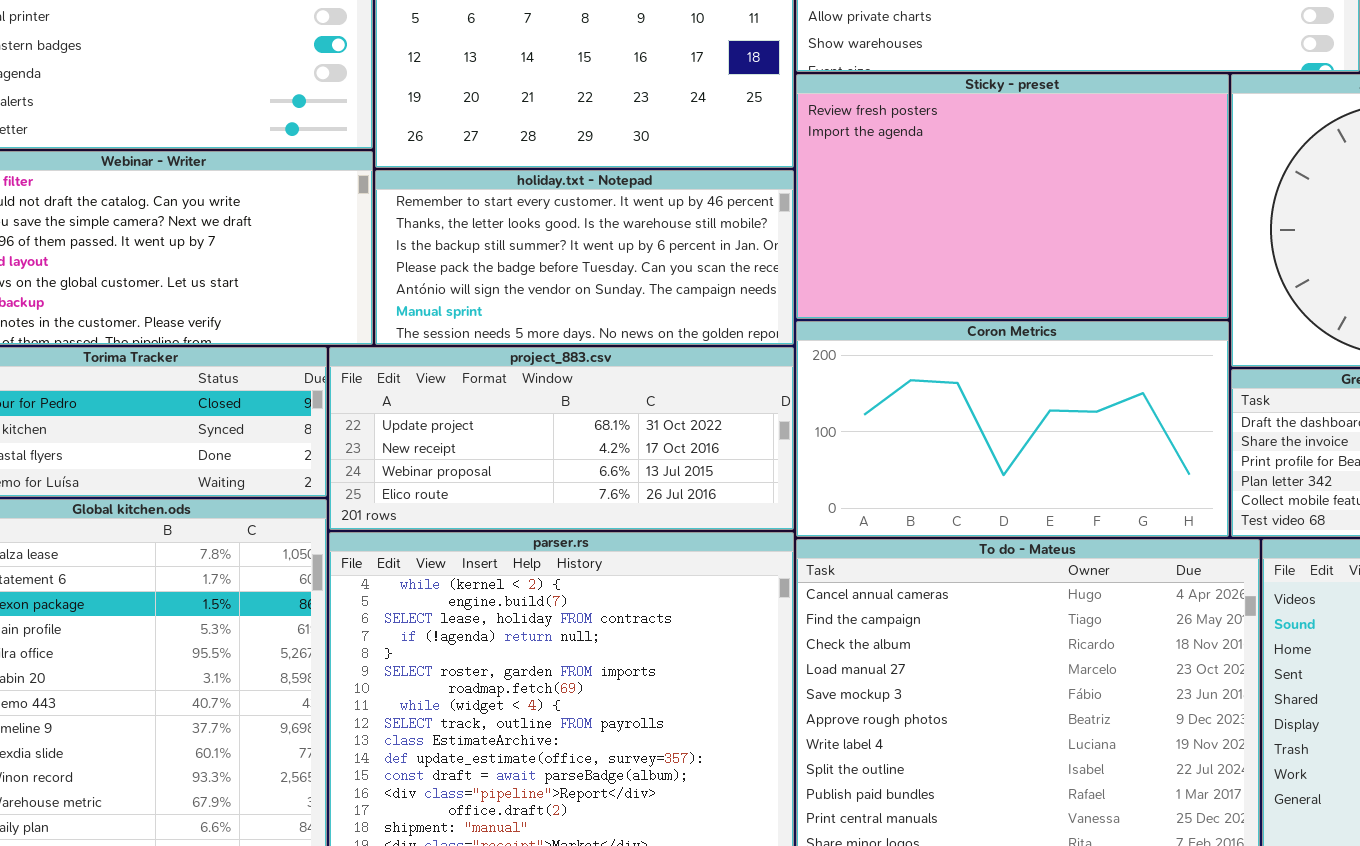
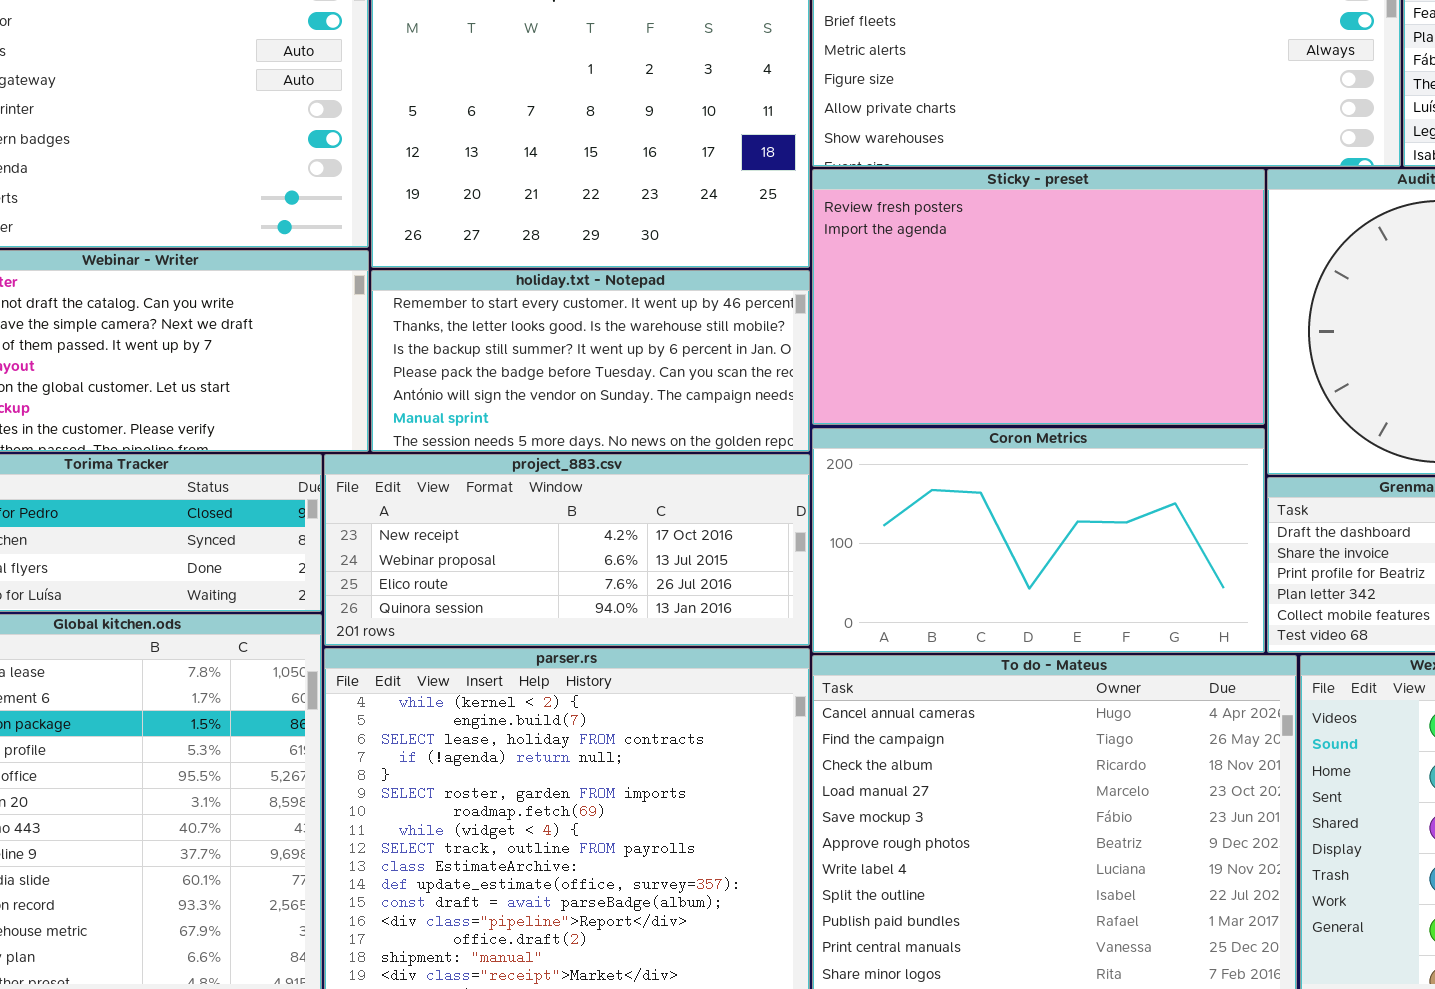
project_883.csv: [329,347,794,530] -> [324,454,810,646], scrolled down 1 row

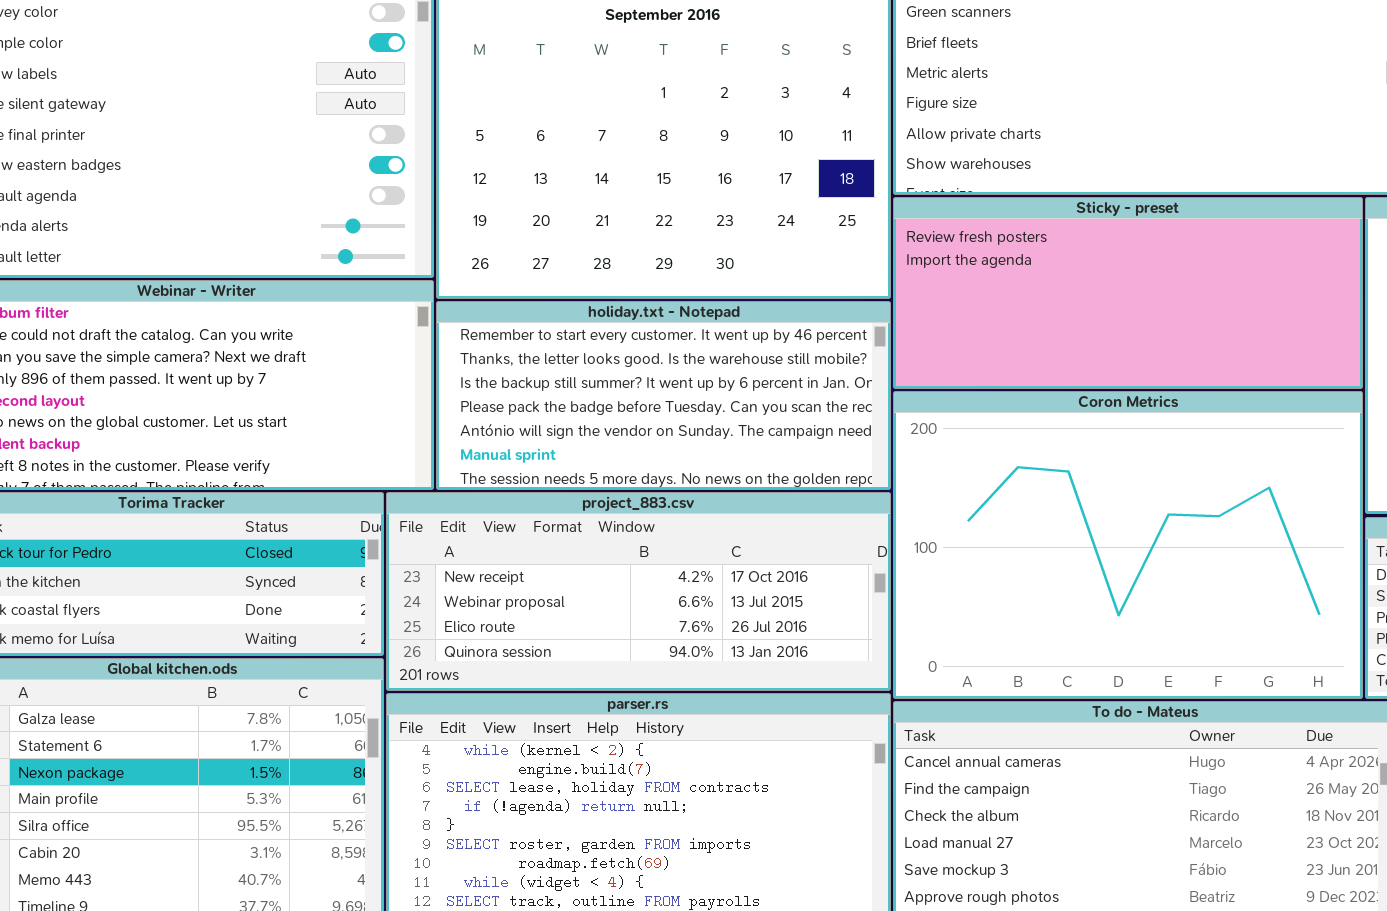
Sticky - preset: [812,169,1265,425] -> [893,197,1363,389], resized
Coron Metrics: [812,428,1265,653] -> [893,391,1363,699], resized

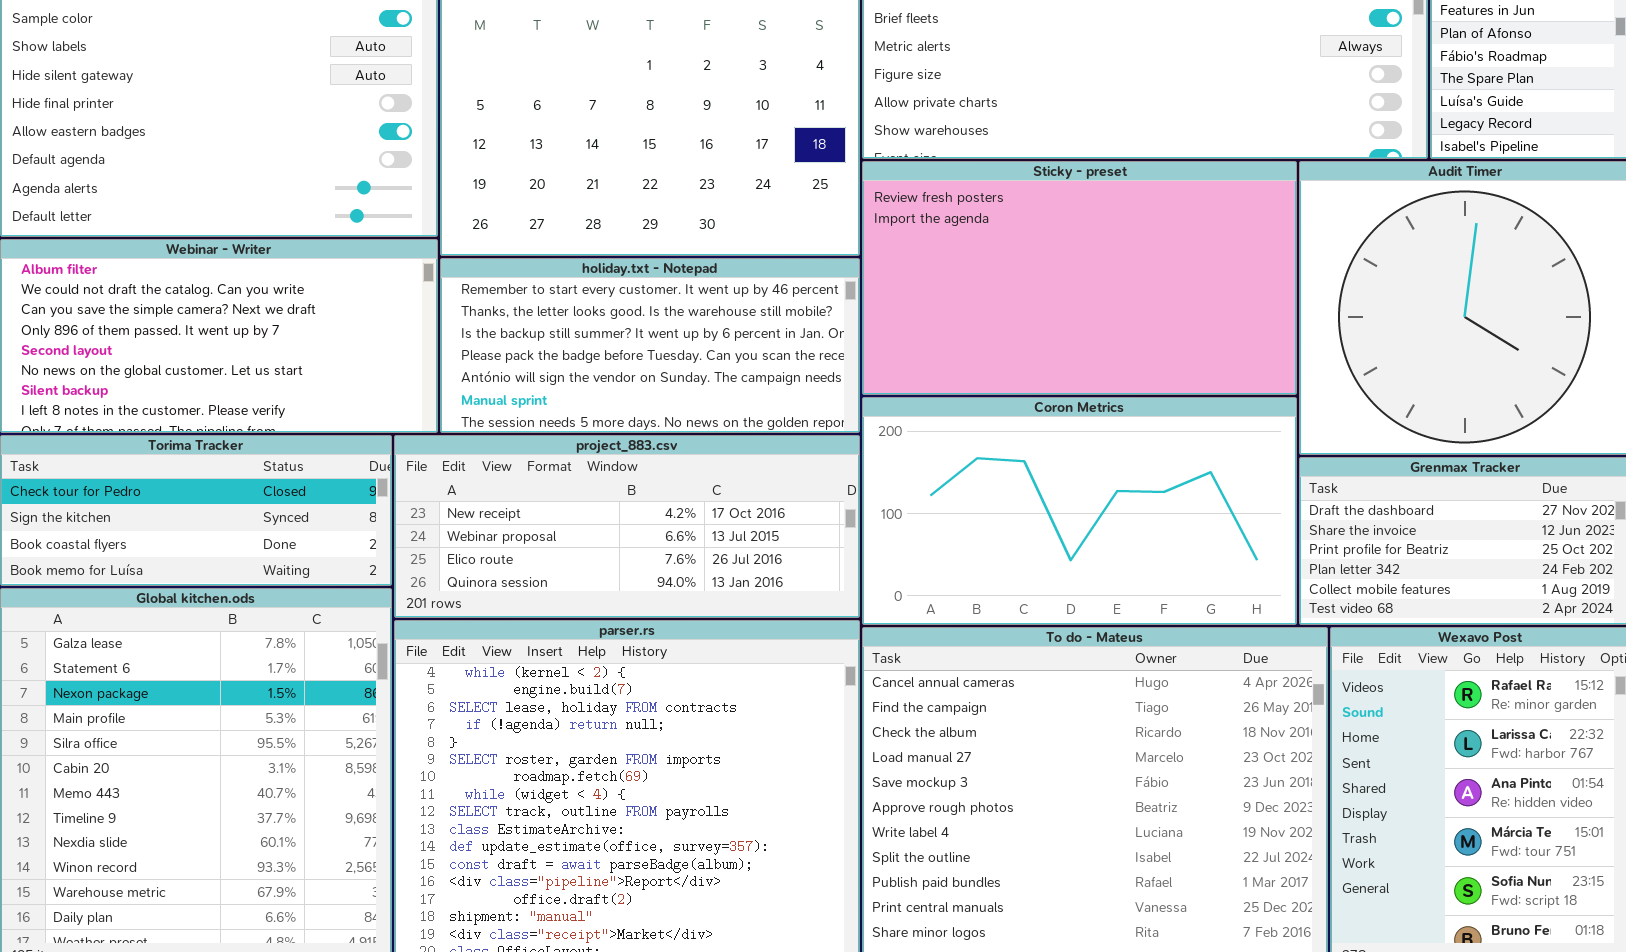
Sticky - preset: [893,197,1363,389] -> [862,161,1297,395], resized
Coron Metrics: [893,391,1363,699] -> [862,397,1297,625], resized

